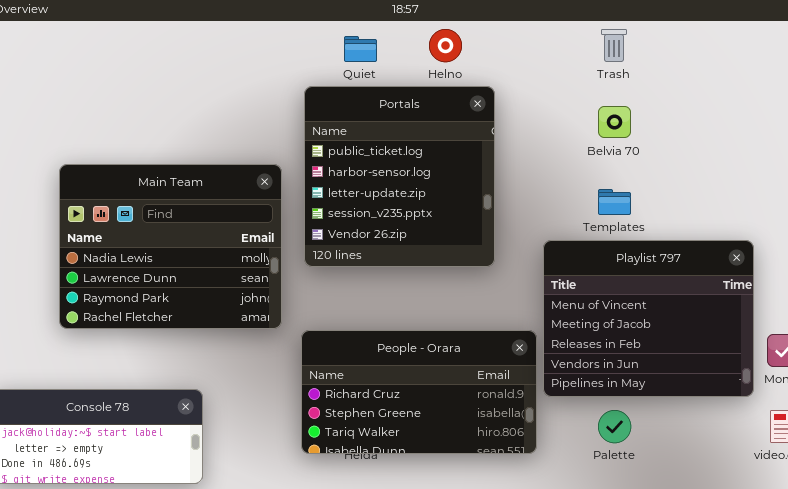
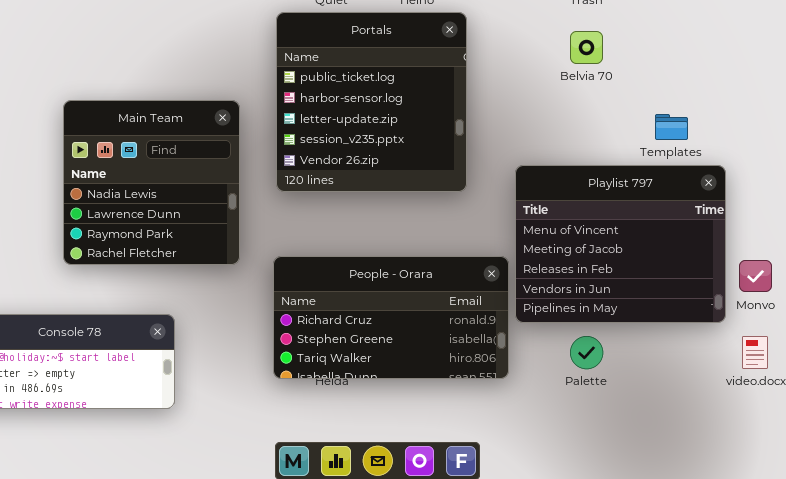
Main Team: [59,164,282,329] -> [63,100,240,265], moved, resized
Templates: [598,189,631,215] -> [655,114,688,140], moved

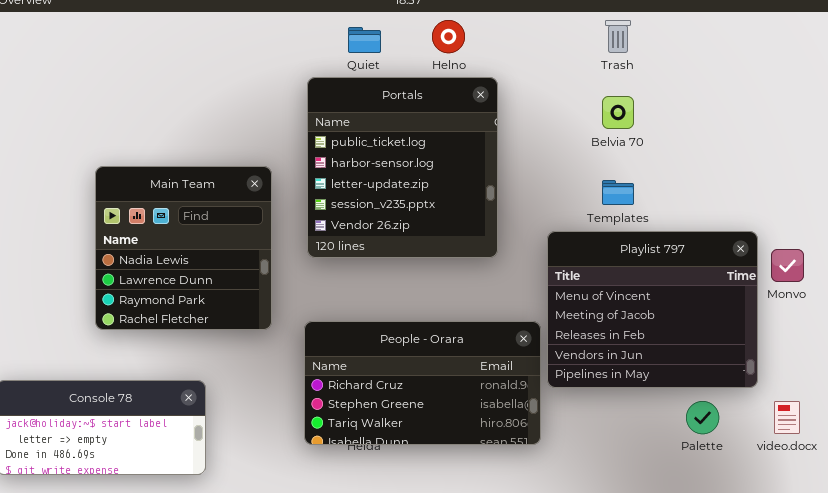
Templates: [655,114,688,140] -> [602,180,634,205], moved
Monvo: [739,260,772,292] -> [771,249,804,282], moved
Palette: [570,336,603,369] -> [686,401,719,434], moved

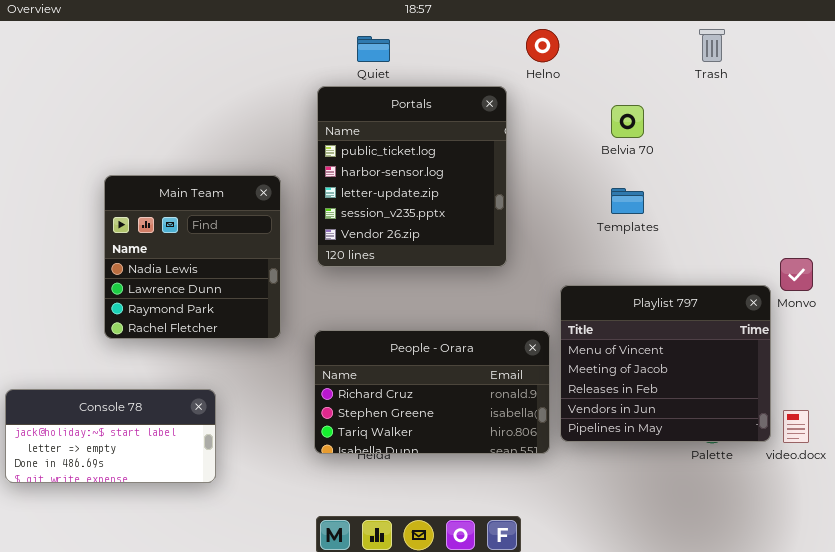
Helno: [432,20,465,53] -> [526,29,559,62], moved
Trash: [605,20,631,53] -> [699,29,725,62], moved
Playlist 797: [547,231,758,388] -> [560,285,771,442], moved

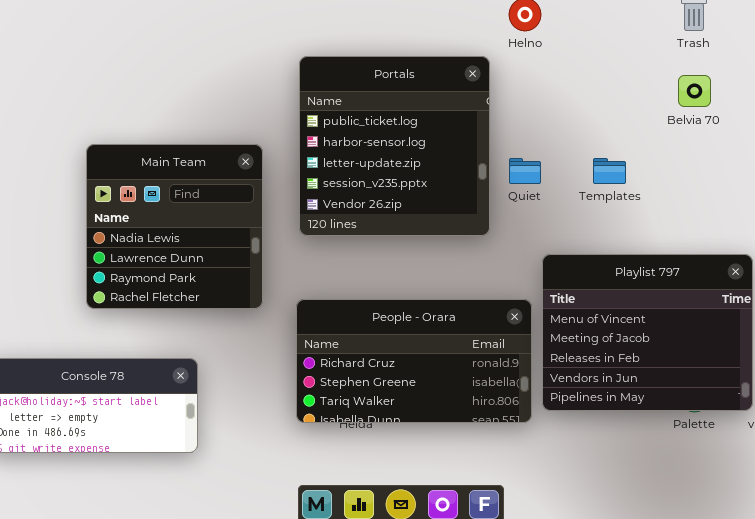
Quiet: [357,36,390,62] -> [509,158,541,184], moved
Belvia 70: [611,105,644,138] -> [678,75,711,107], moved

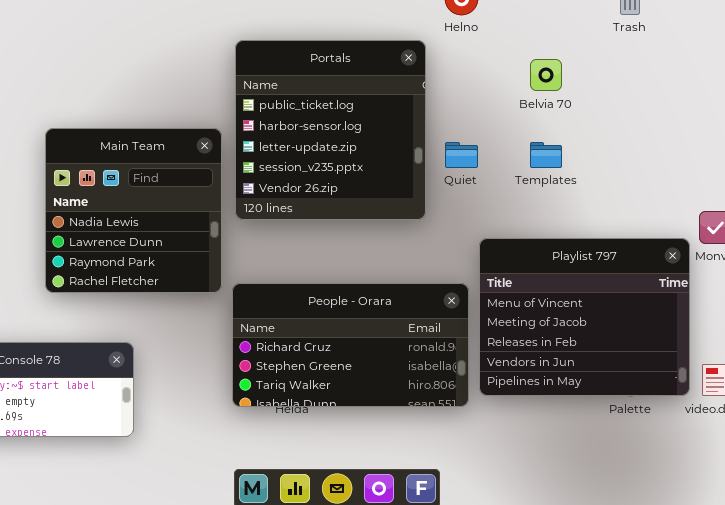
Belvia 70: [678,75,711,107] -> [530,59,562,91], moved
Main Team: [86,144,263,309] -> [45,128,222,293], moved

